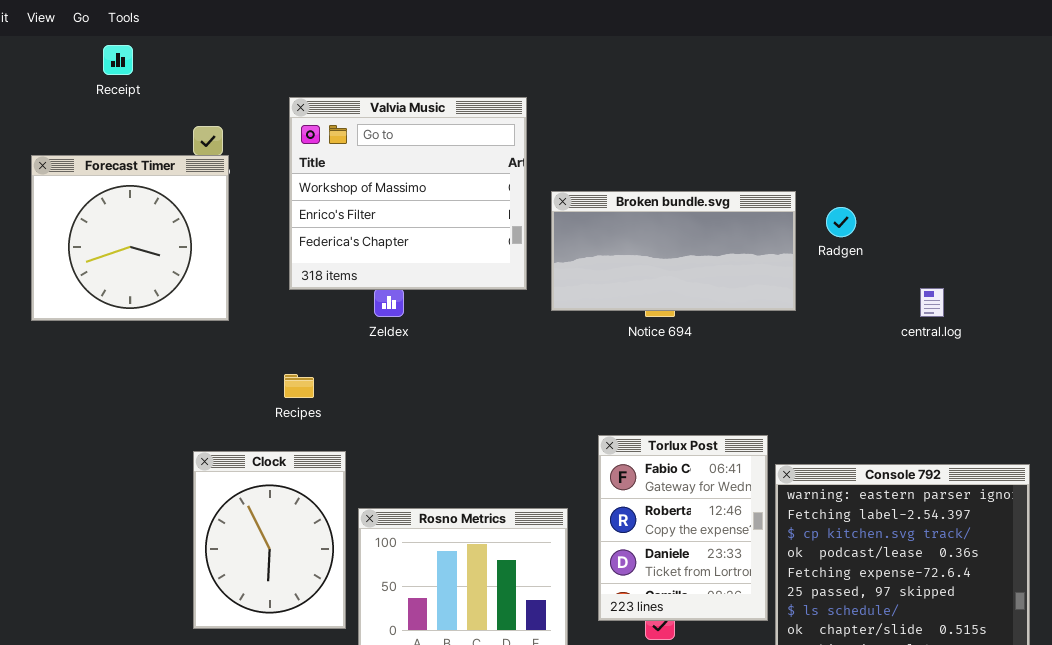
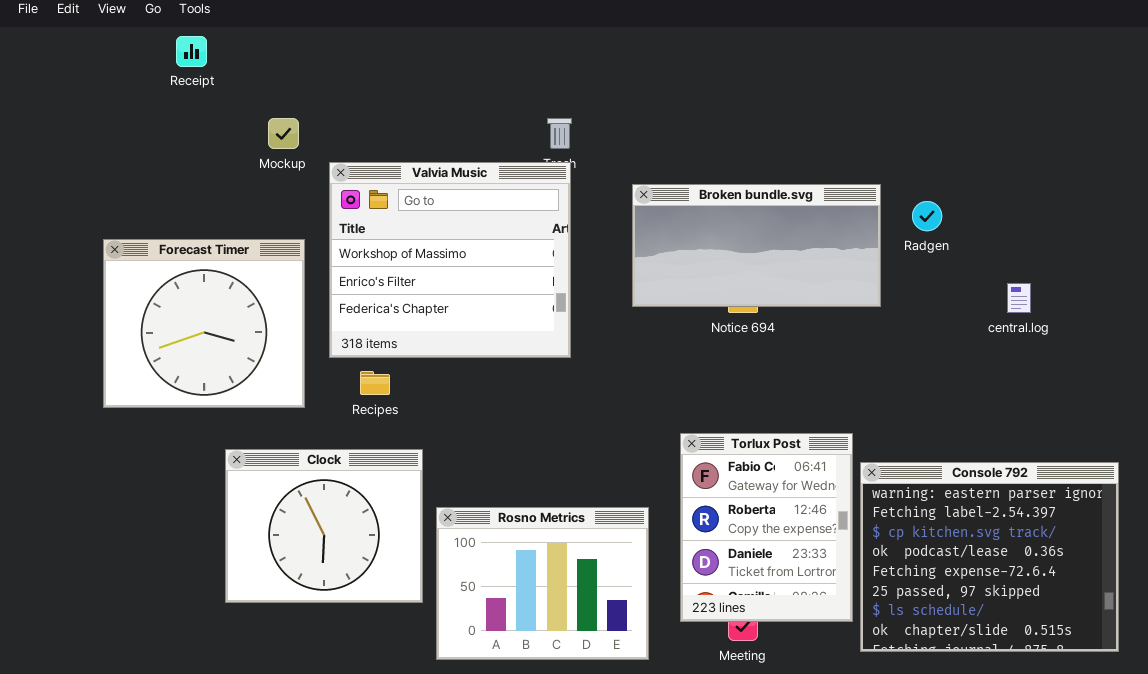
Valvia Music: [289,97,527,290] -> [329,162,571,358], moved
Forecast Timer: [31,155,229,321] -> [103,239,305,408], moved
Clock: [193,451,346,629] -> [225,449,423,603], resized

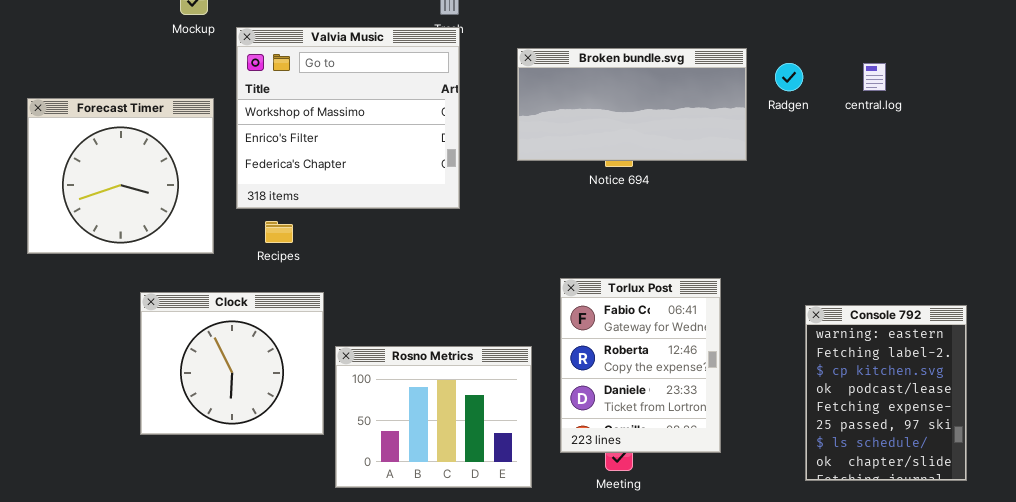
central.log: [1007,283,1031,313] -> [863,63,886,91], moved
Console 792: [860,462,1119,652] -> [805,305,967,481], resized

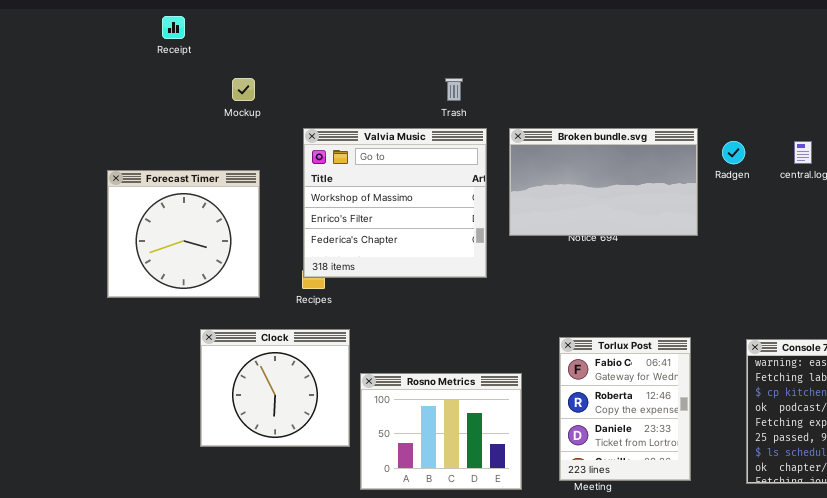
Valvia Music: [236,27,460,209] -> [303,128,487,278], moved
Broken bundle.svg: [517,48,747,161] -> [509,128,698,236], resized
Torlux Post: [560,278,721,453] -> [559,337,691,481], moved

